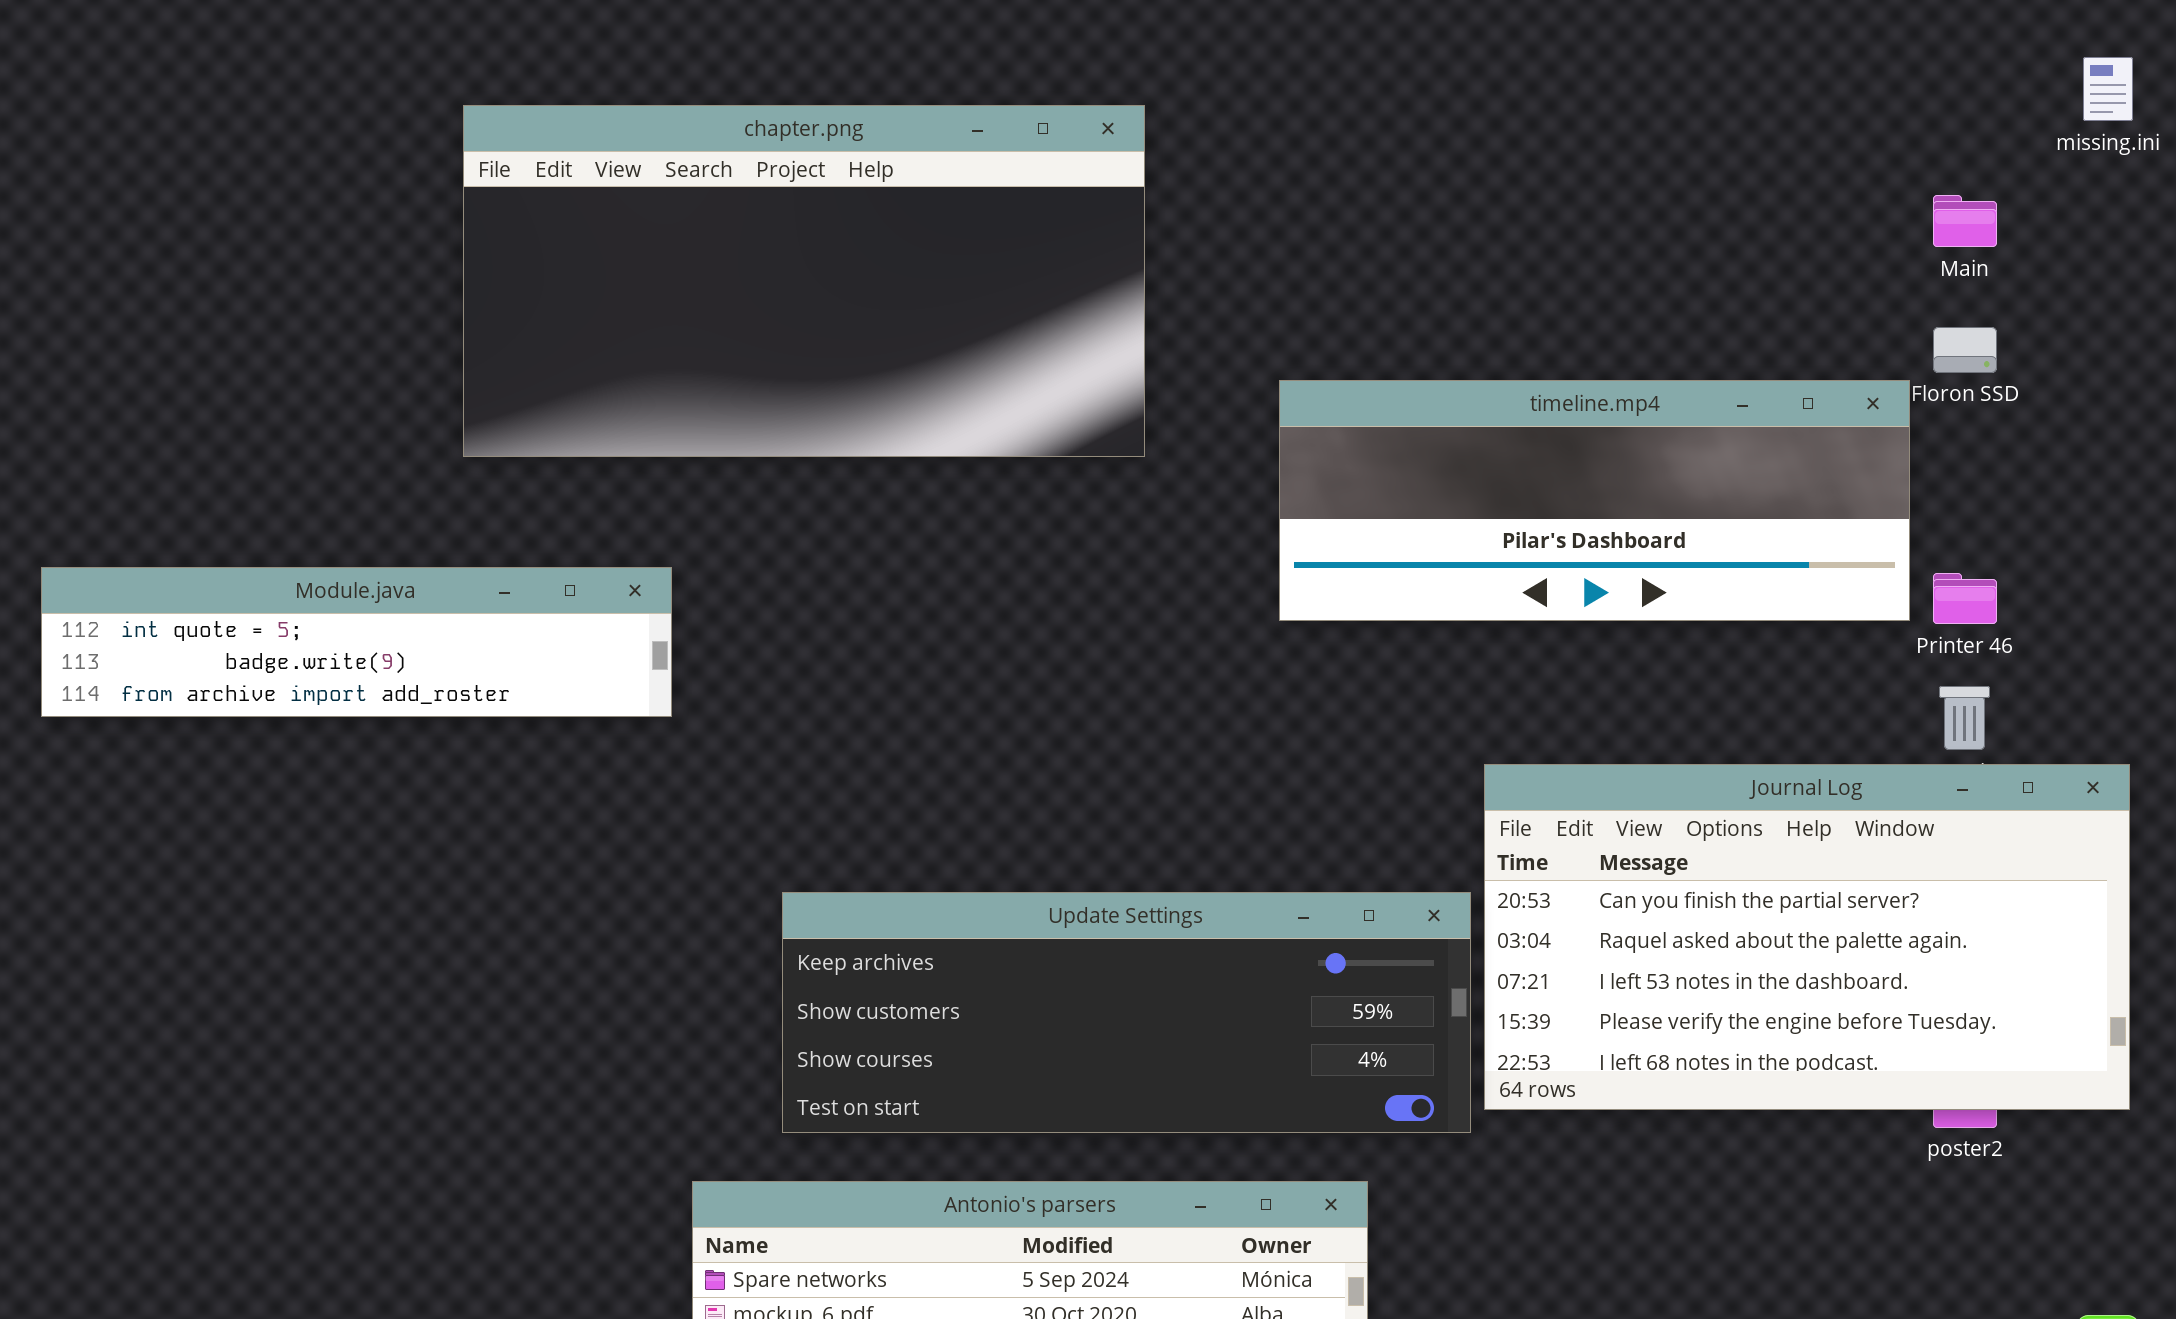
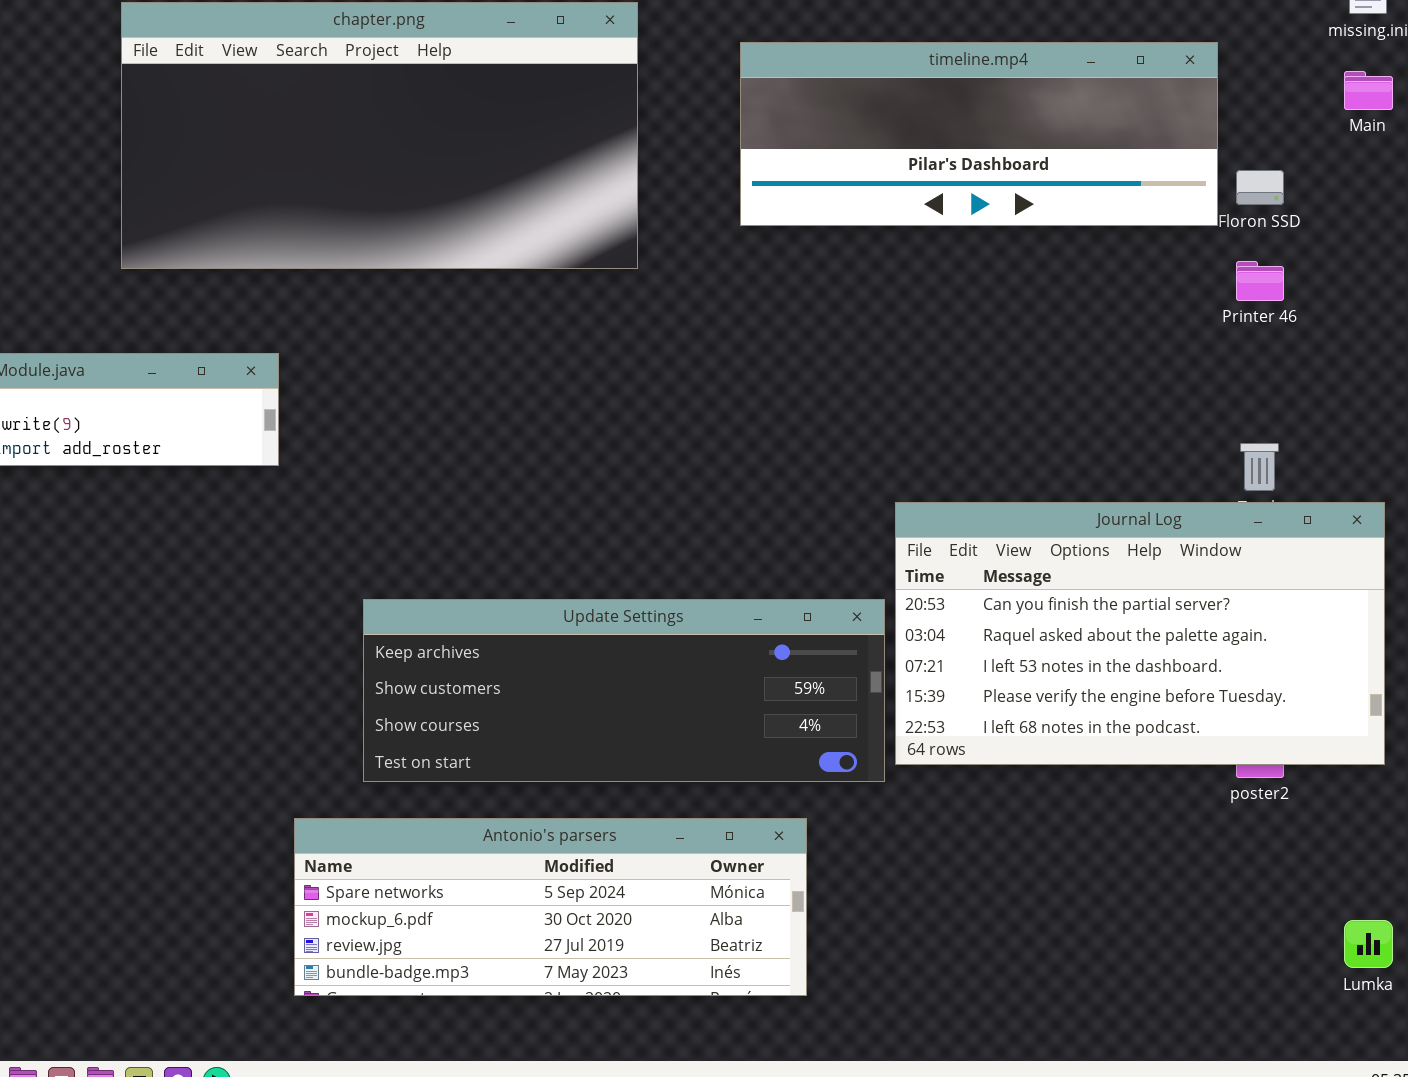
Main: [1933,195,1997,247] -> [1344,71,1393,110], moved
timeline.mp4: [1279,380,1910,621] -> [740,42,1218,226], moved
Printer 46: [1933,573,1997,624] -> [1236,261,1284,301], moved

